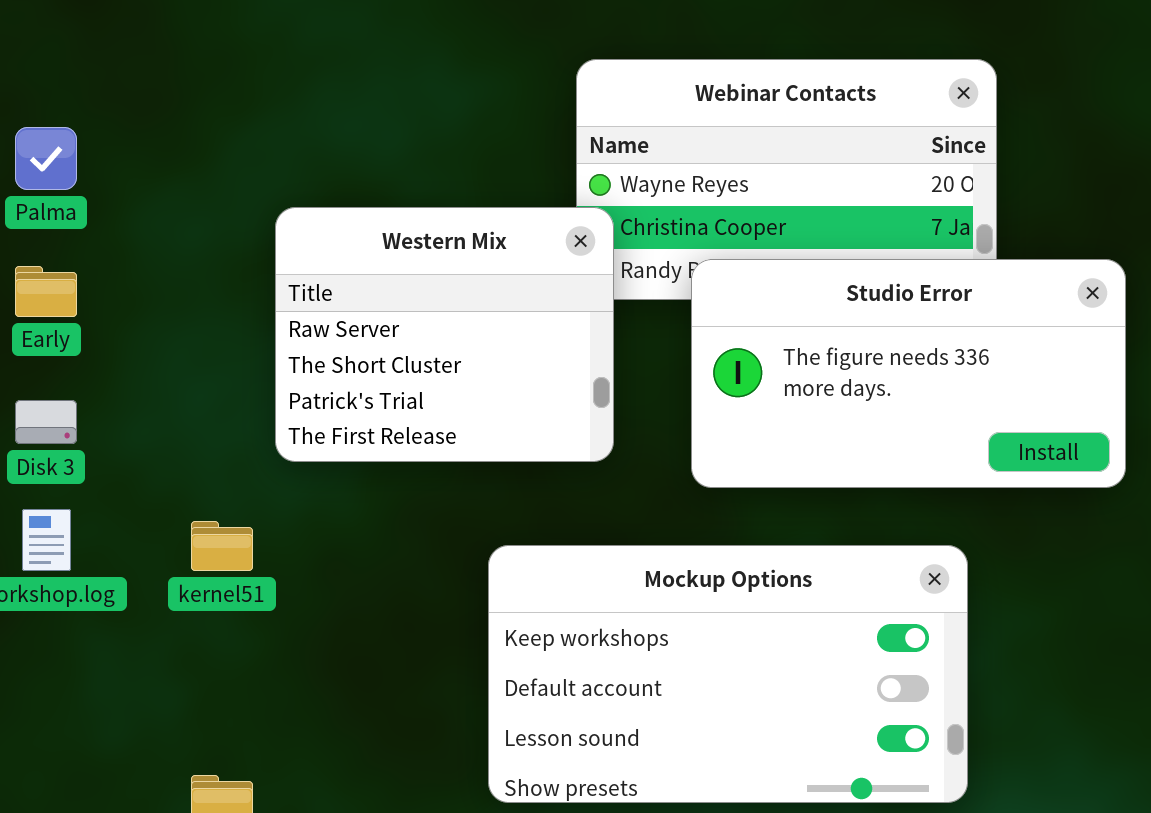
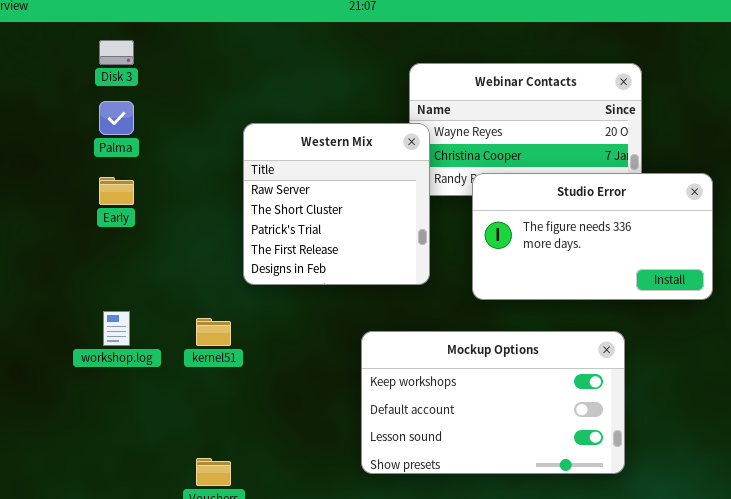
Western Mix: [275,207,614,462] -> [243,123,430,285], resized
Disk 3: [15,400,77,444] -> [99,40,134,65], moved

